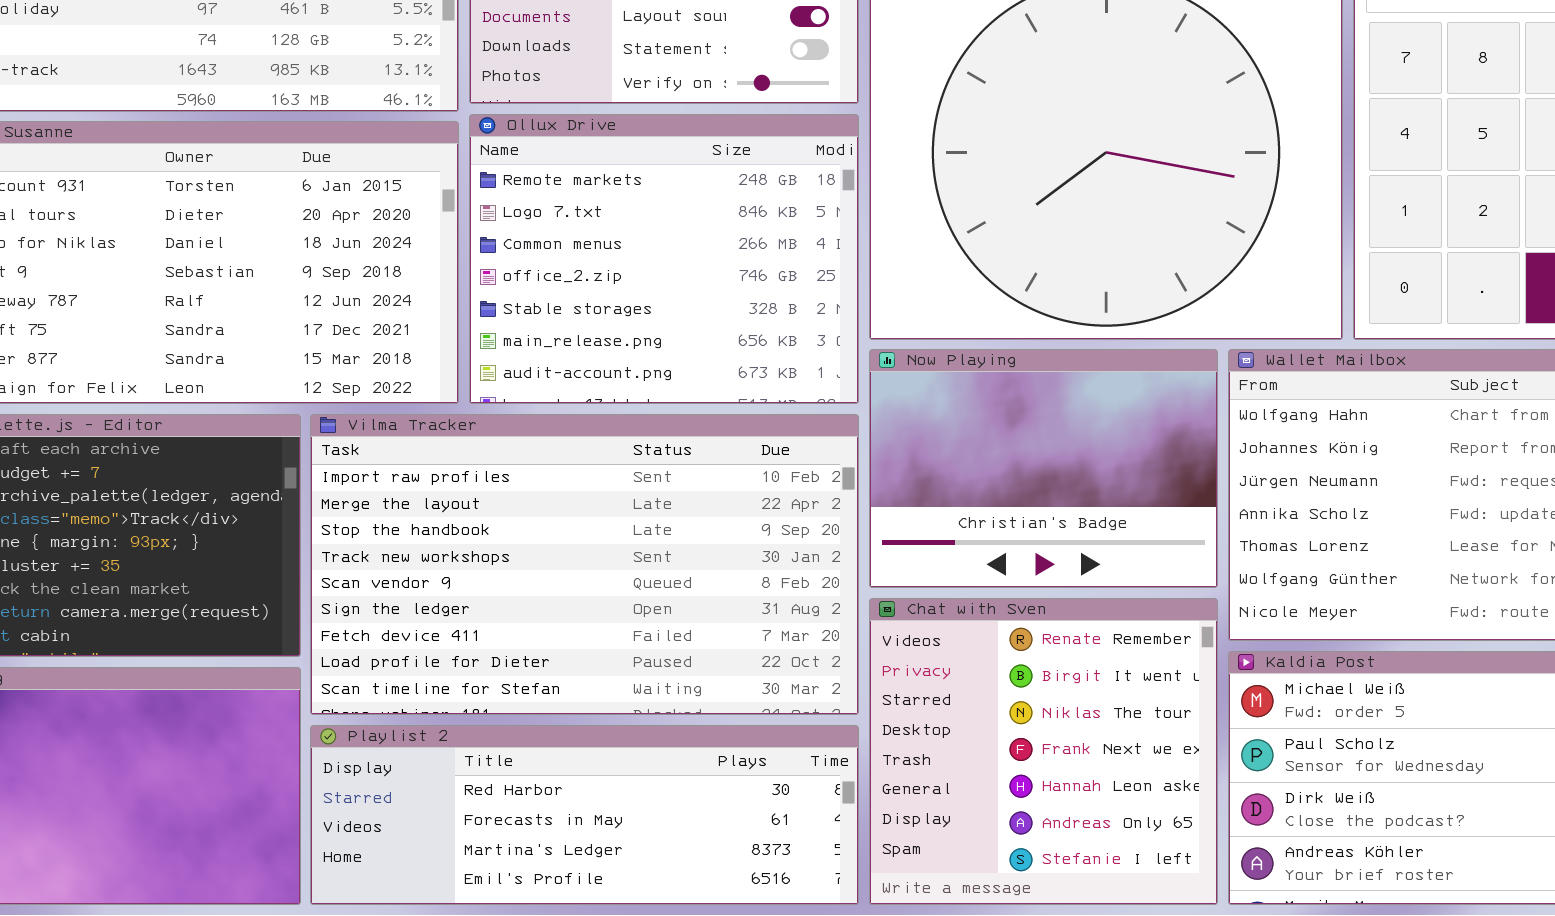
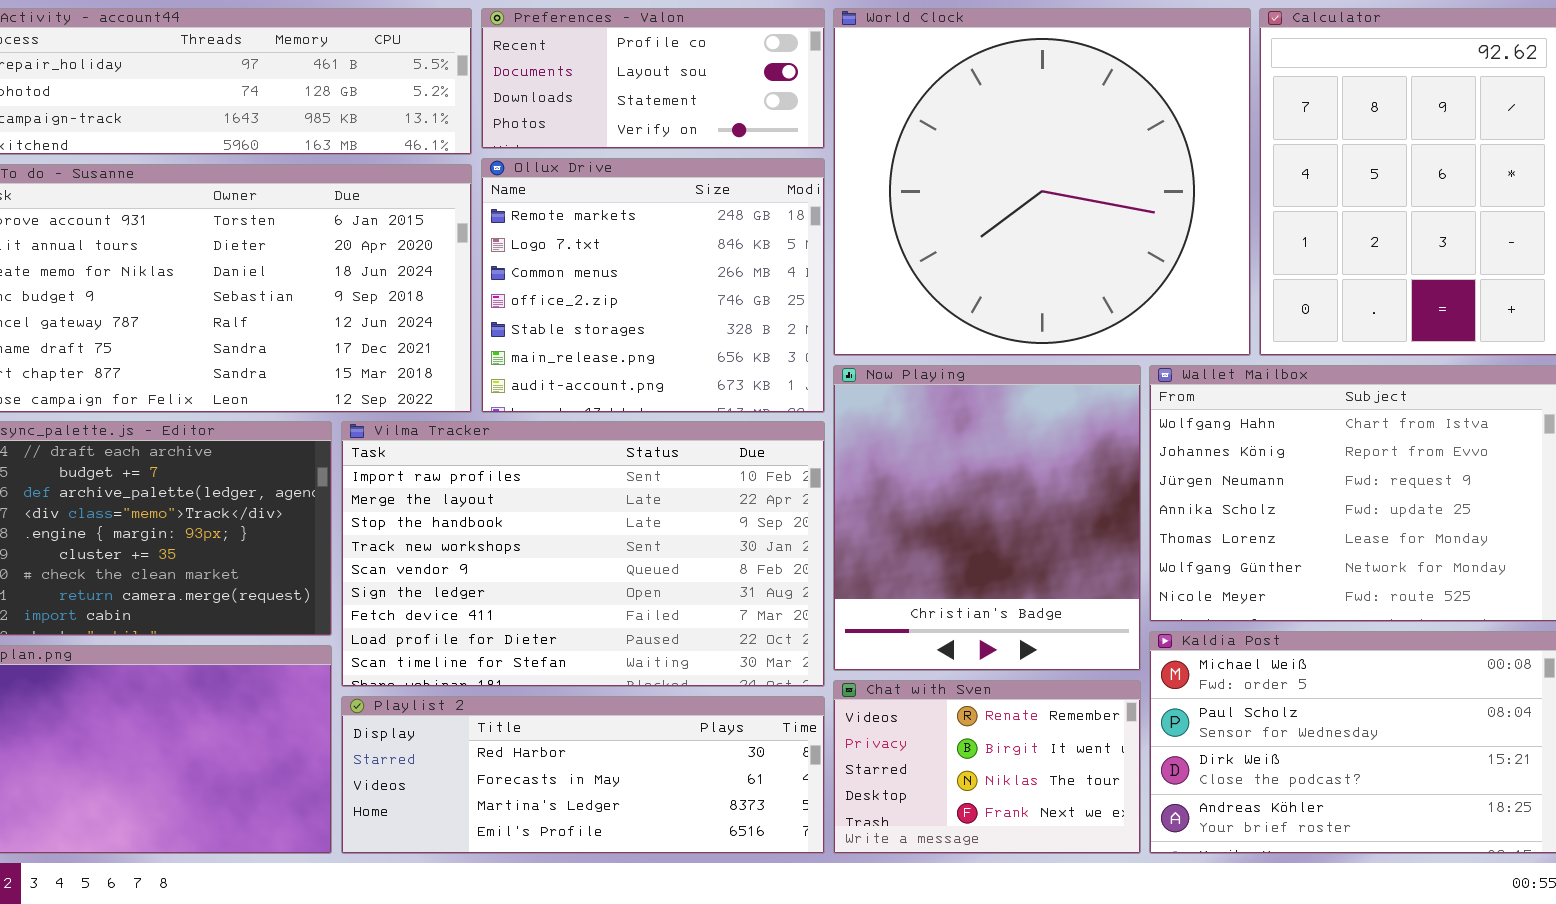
Now Playing: [869,349,1218,588] -> [833,365,1141,671], resized
Chat with Sven: [869,598,1218,905] -> [833,680,1141,854], resized

